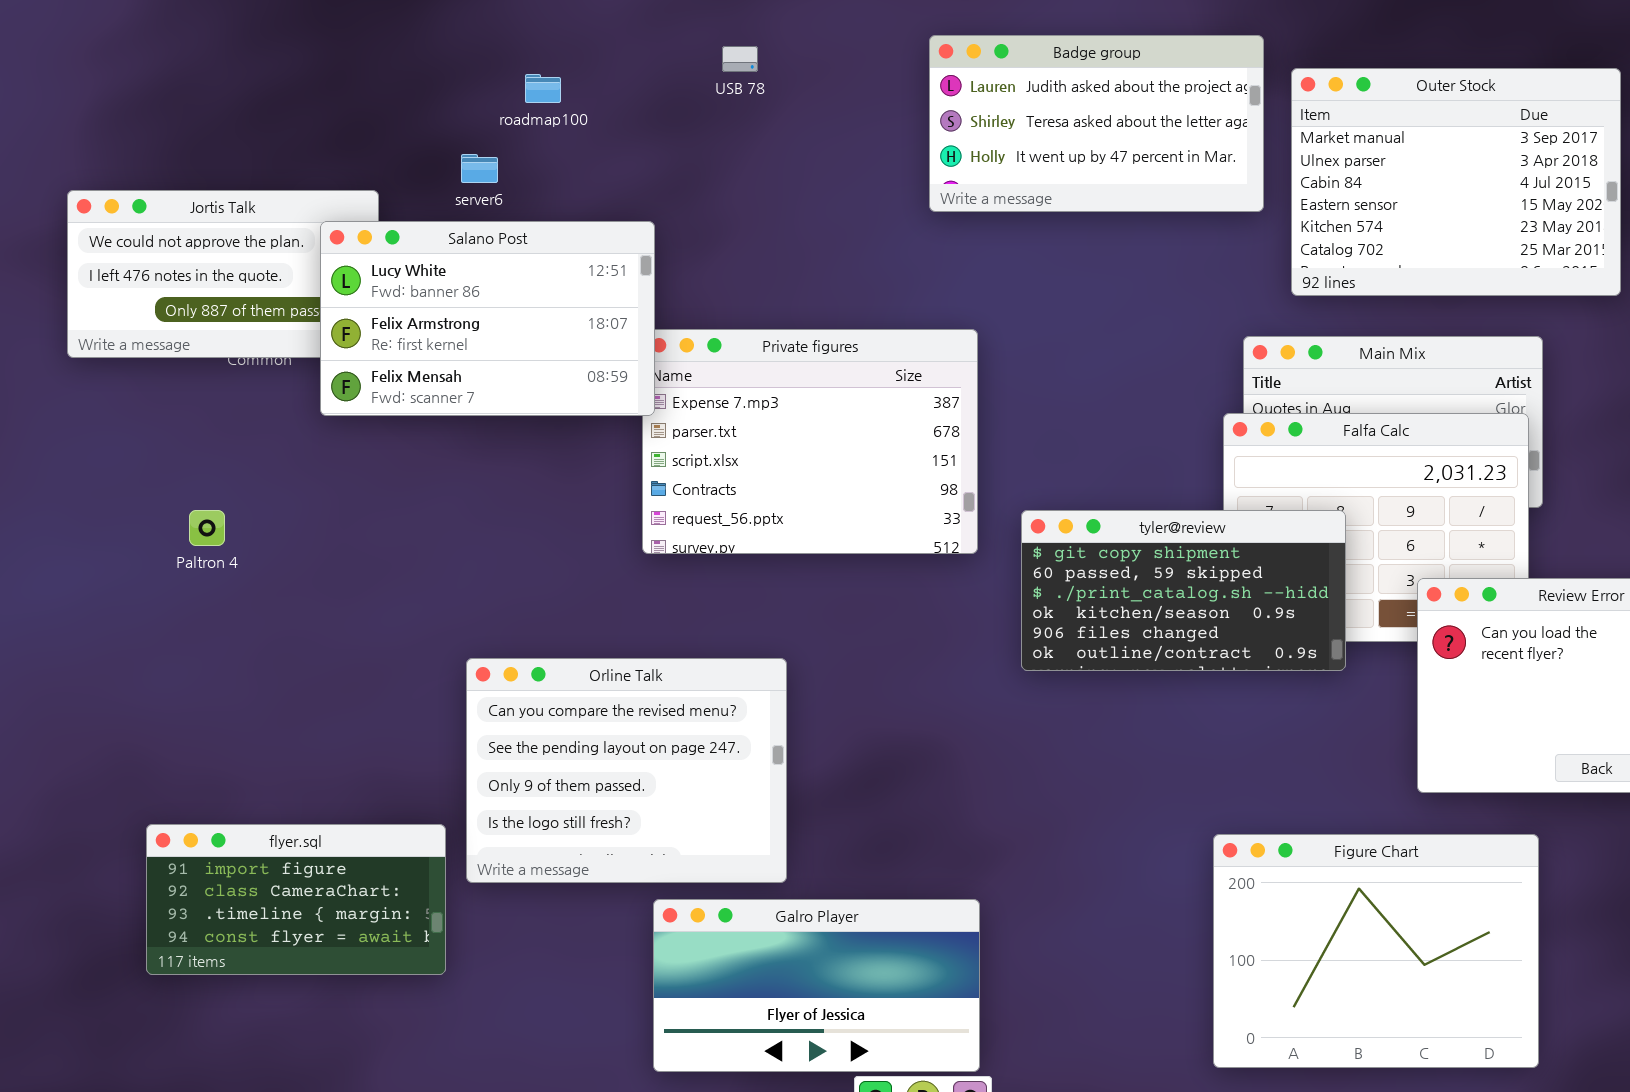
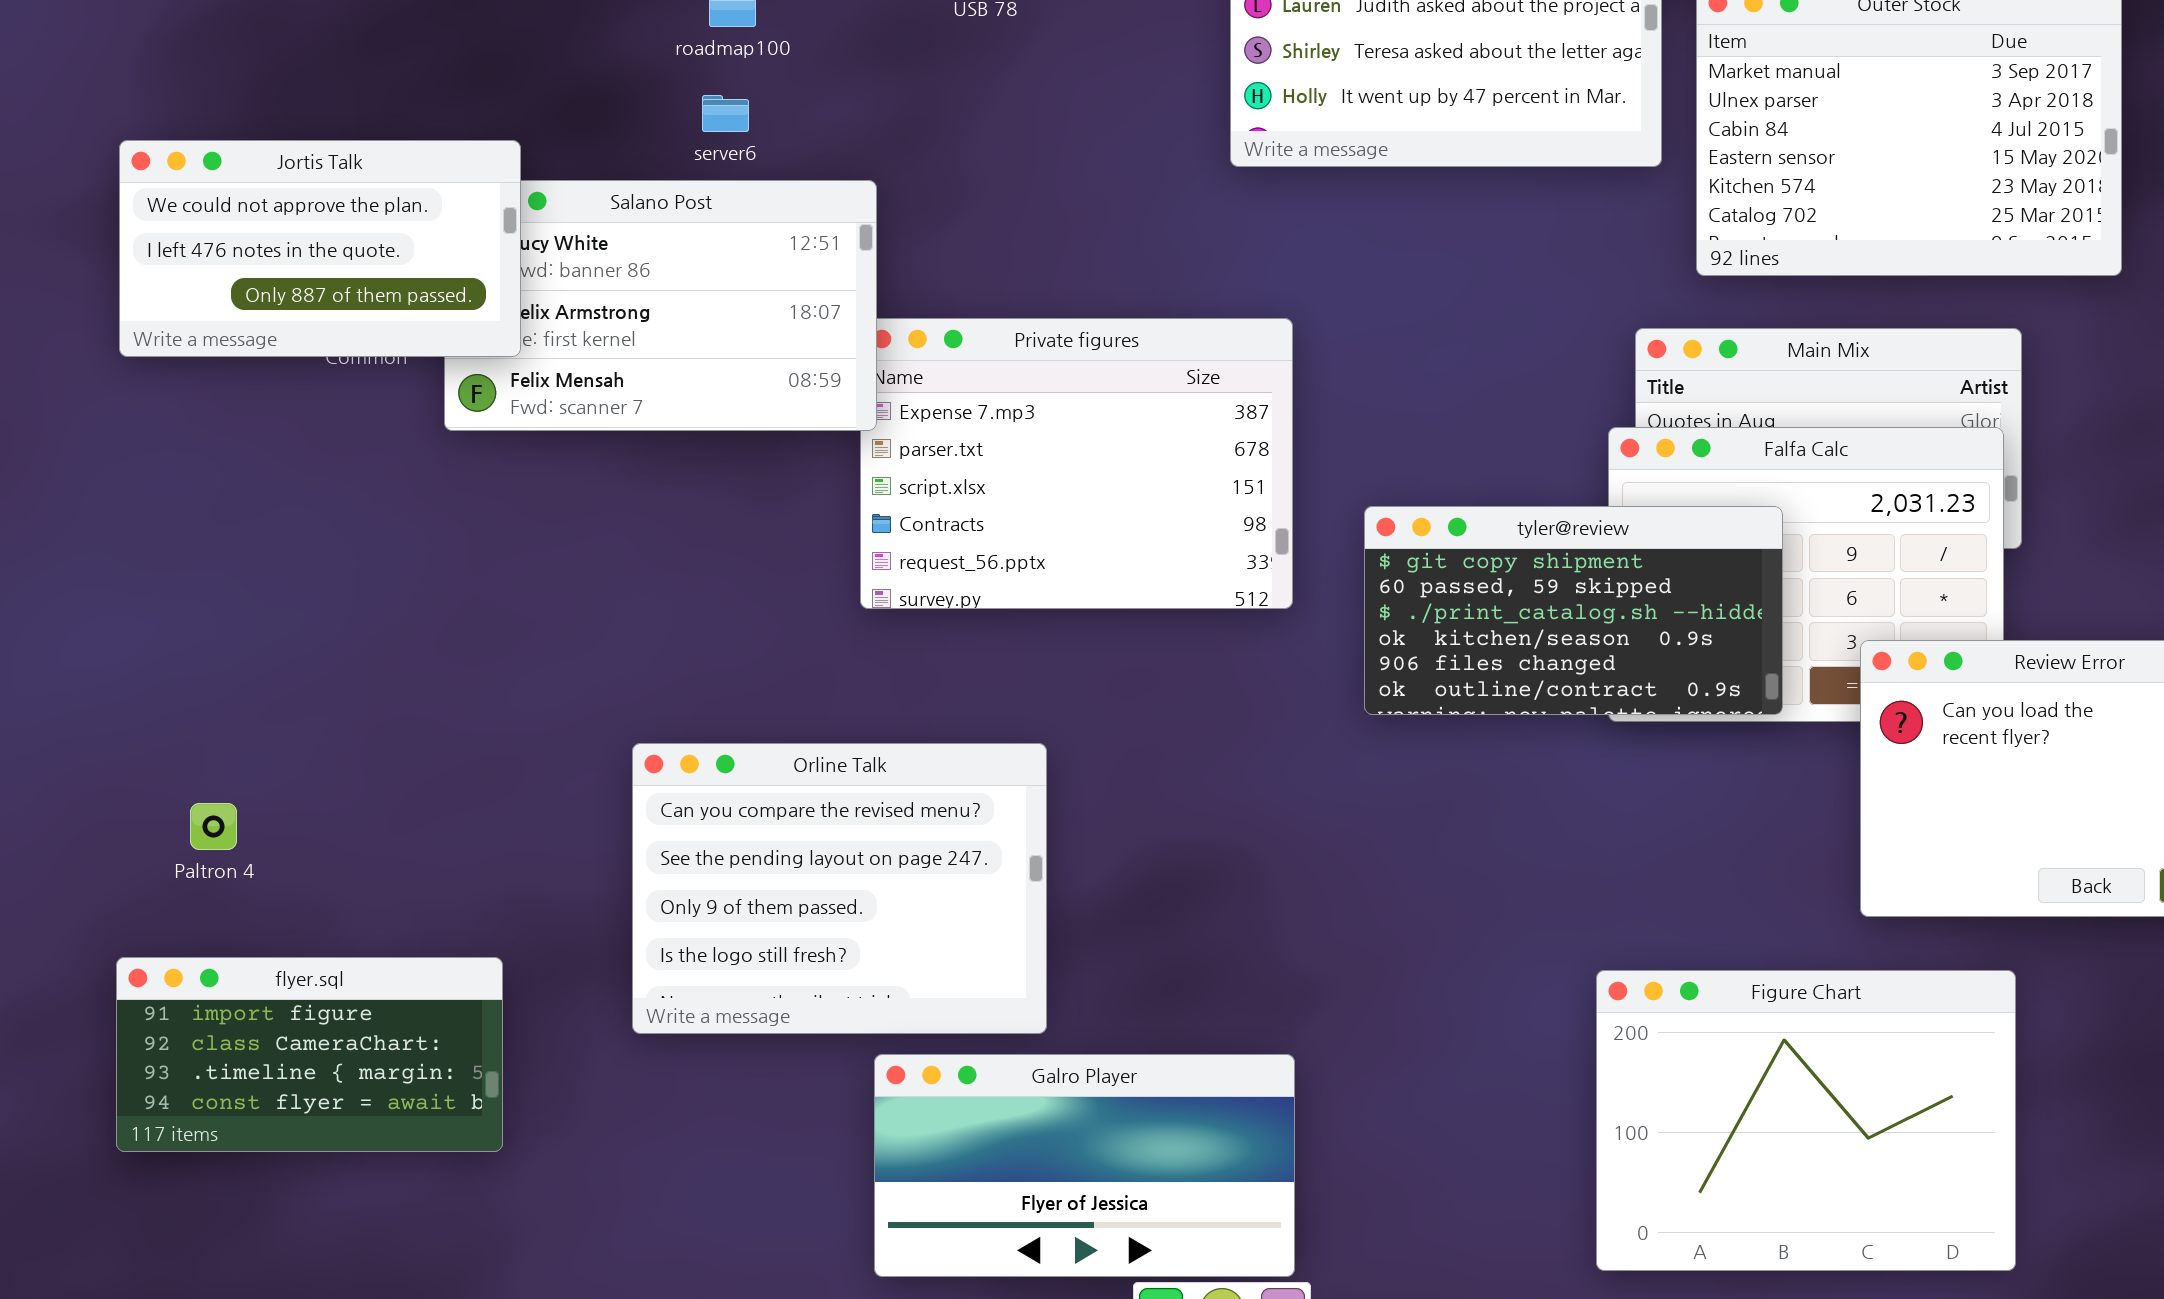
server6: [461,154,498,183] -> [702,95,749,132], moved
Jortis Talk: [67,190,379,358] -> [119,140,521,357], raised
Paltron 4: [189,510,225,546] -> [190,803,237,850], moved
tyler@review: [1021,510,1346,671] -> [1364,506,1783,715], moved
flyer.sql: [146,824,446,975] -> [116,957,503,1152], moved

